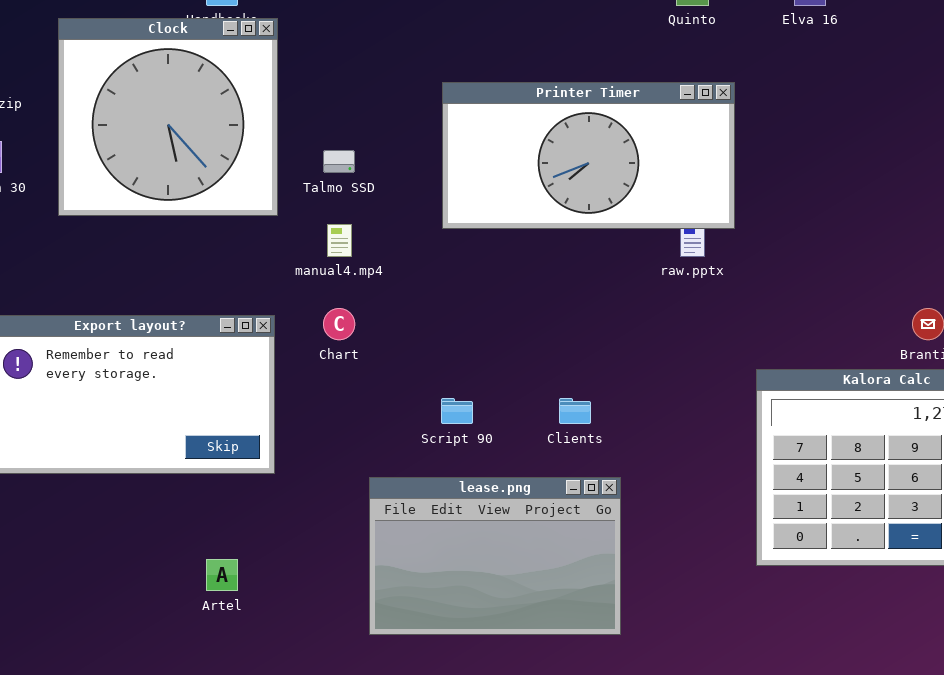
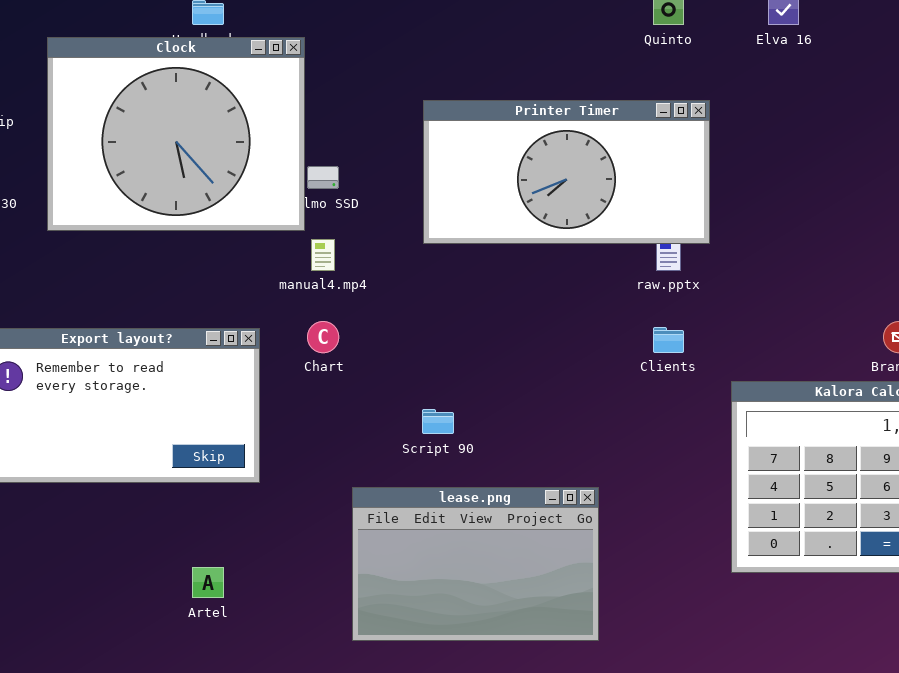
Clock: [58,18,278,216] -> [47,37,305,231], resized
Clients: [559,398,591,424] -> [653,327,684,353], moved

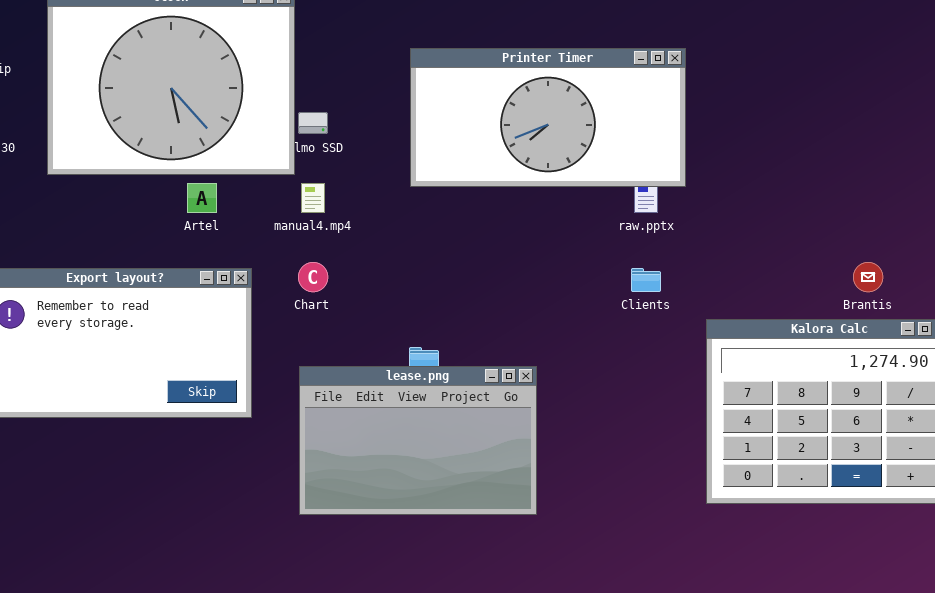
lease.png: [352,487,599,641] -> [299,366,537,515], moved
Artel: [192,567,224,598] -> [187,183,217,213], moved

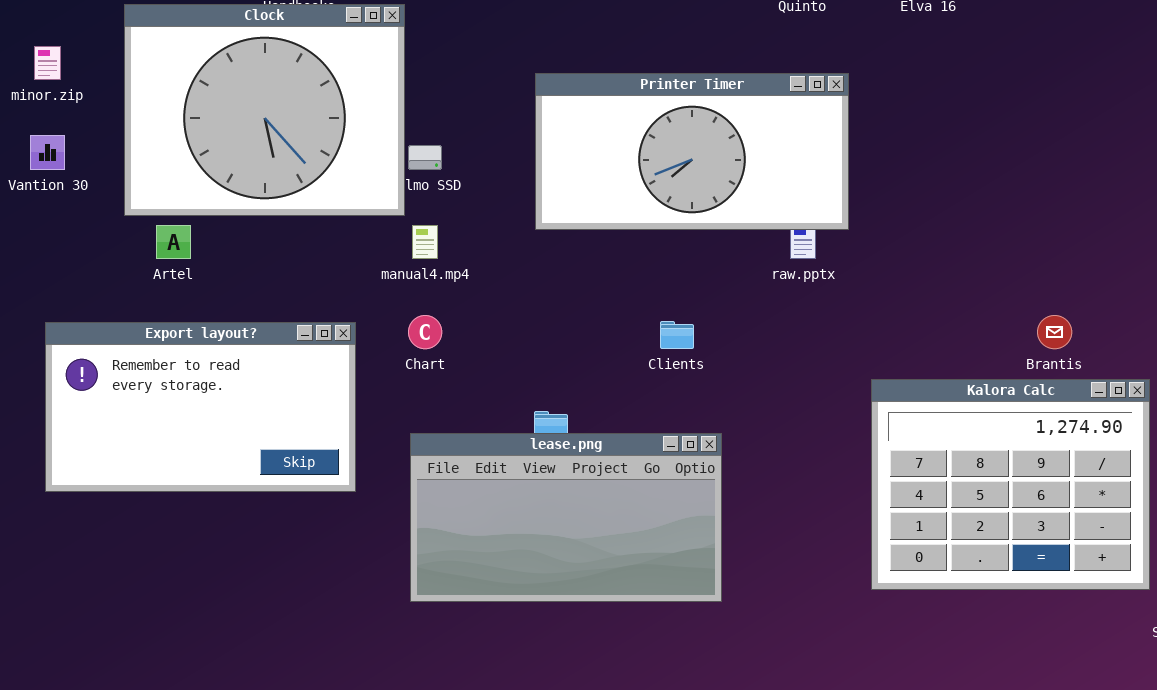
Artel: [187,183,217,213] -> [156,225,191,259], moved
Clients: [631,268,661,292] -> [660,321,694,349], moved
lease.png: [299,366,537,515] -> [410,433,722,602], resized

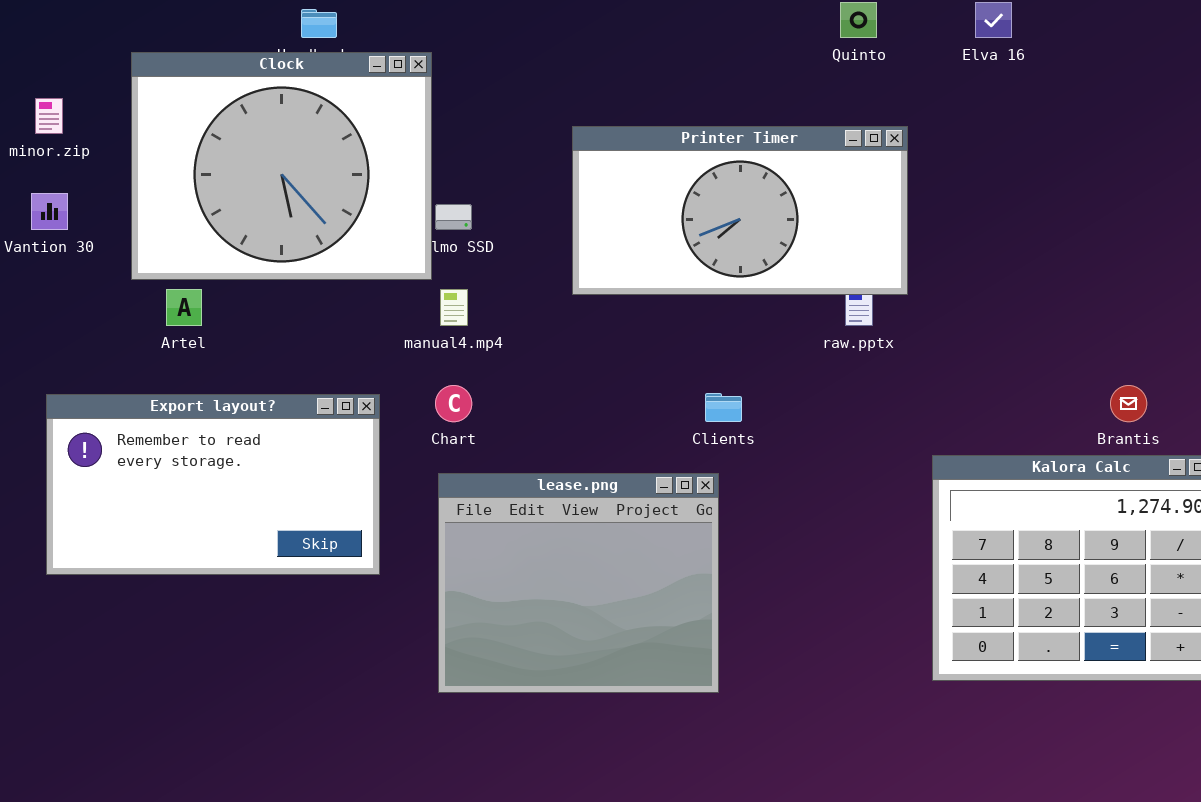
lease.png: [410,433,722,602] -> [438,473,719,693], resized

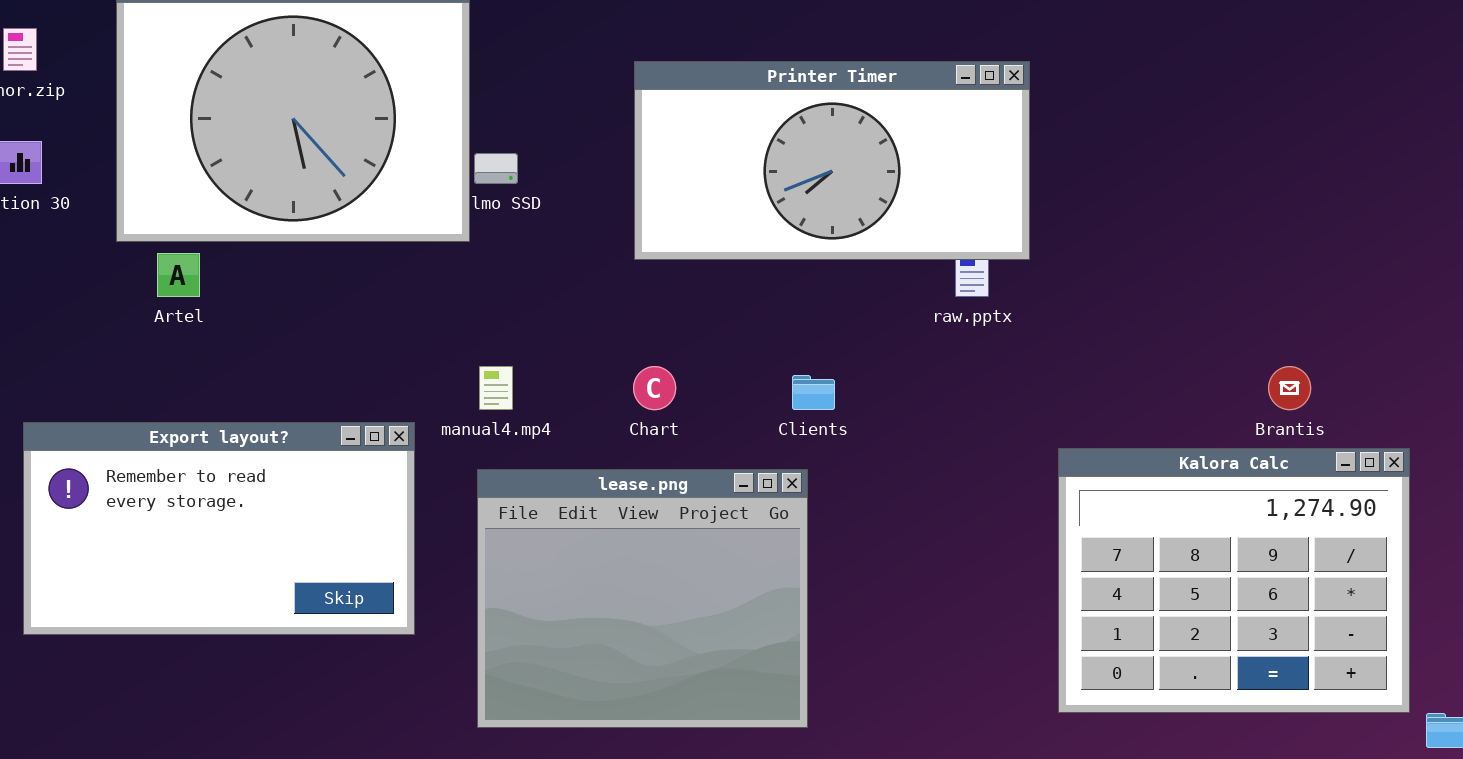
manual4.mp4: [440,289,468,326] -> [479,366,513,410], moved
Chart: [435,385,472,422] -> [633,366,676,410], moved
Export layout?: [46,394,380,575] -> [23,422,415,635], moved

